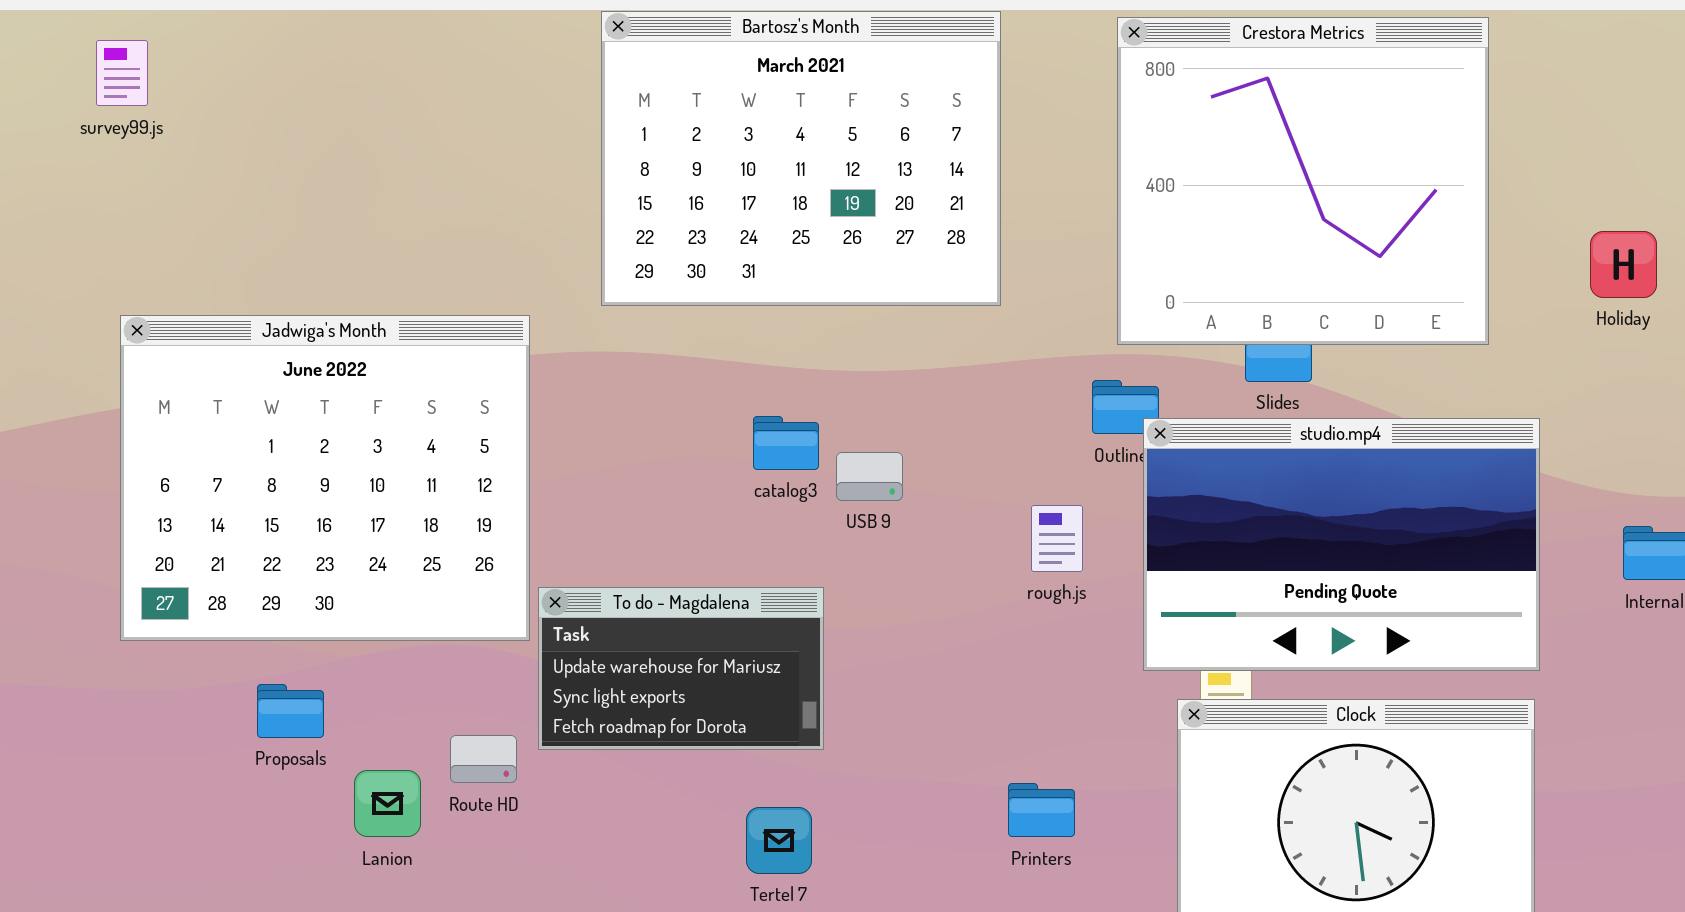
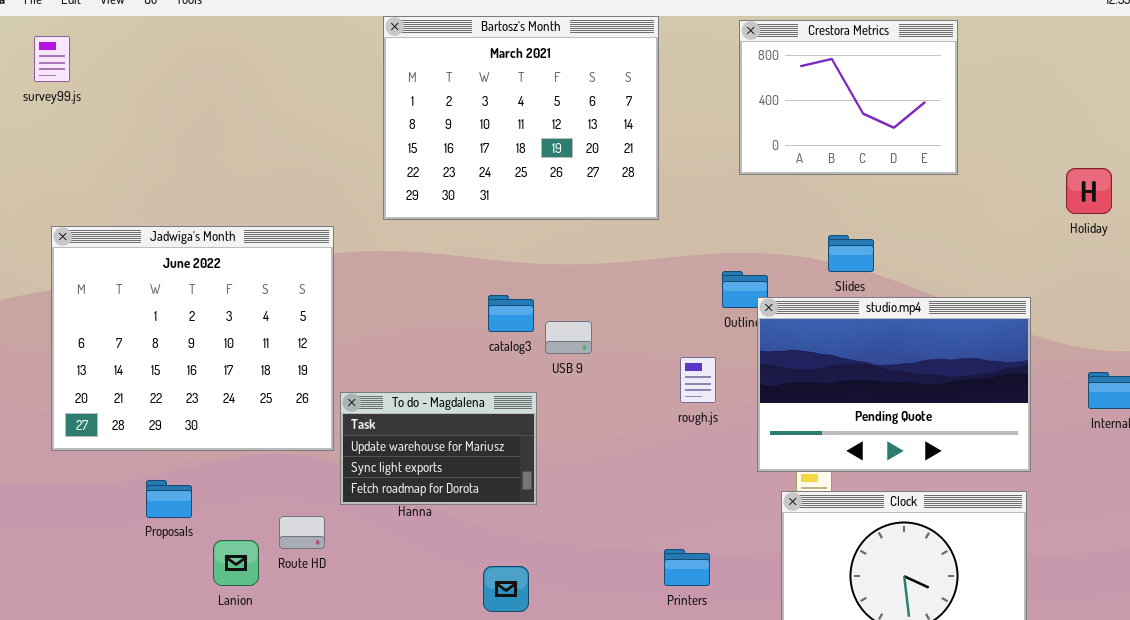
Crestora Metrics: [1117,17,1489,345] -> [739,20,958,175], resized
To do - Magdalena: [538,587,824,750] -> [340,392,537,505], moved

